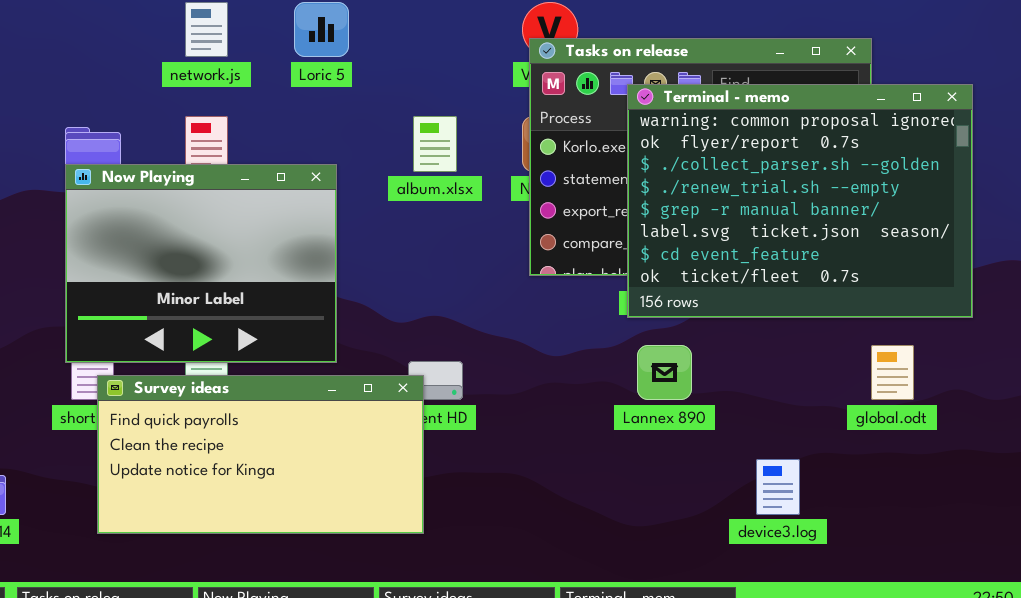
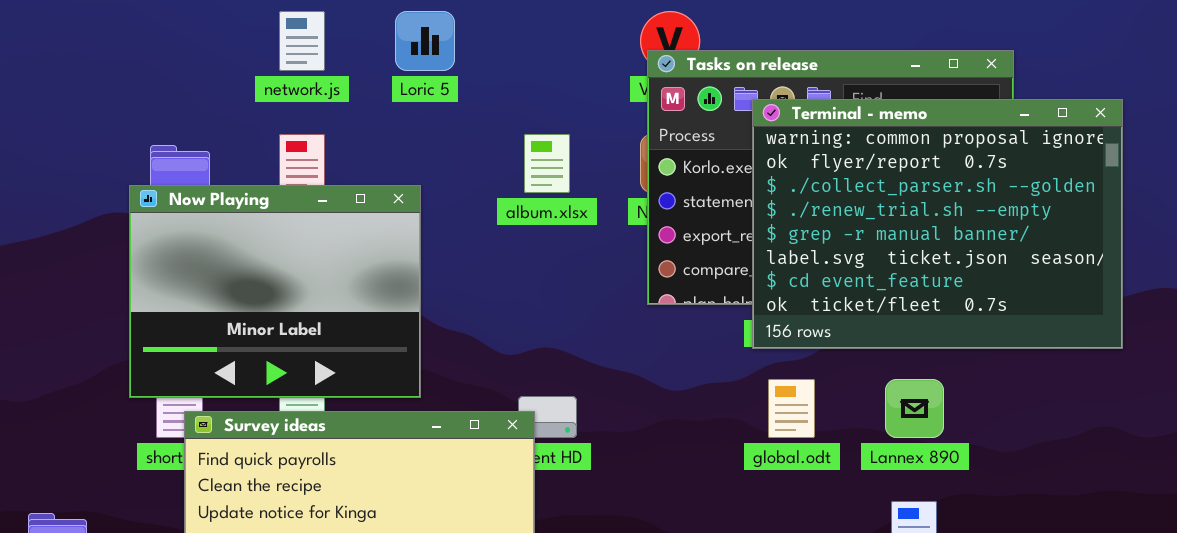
Now Playing: [65,164,337,363] -> [129,185,421,398], moved
Lannex 890: [637,345,692,400] -> [885,379,944,438], moved
global.odt: [871,345,914,400] -> [768,379,815,438], moved

